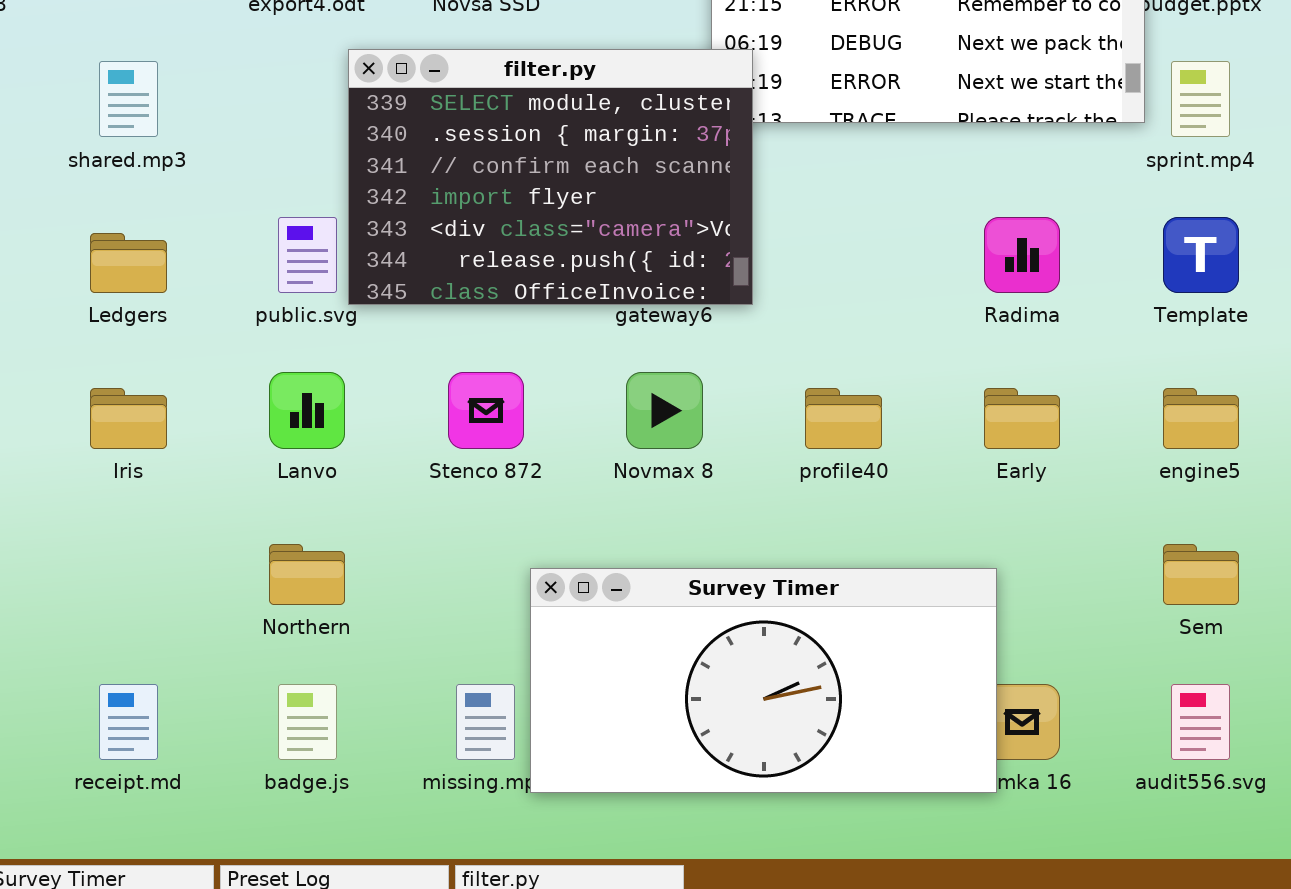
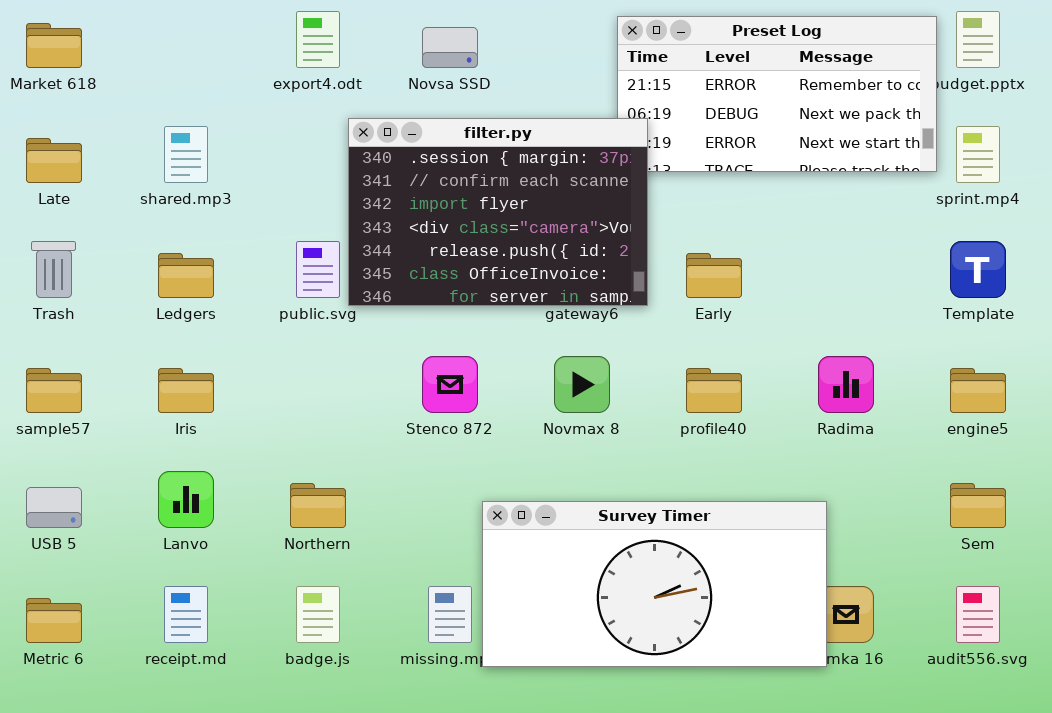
filter.py: [348,49,753,305] -> [348,118,648,306], scrolled down 1 row
Radima: [984,217,1060,293] -> [818,356,874,413], moved
Lanvo: [269,372,345,449] -> [158,471,214,528], moved
Early: [984,388,1060,449] -> [686,253,742,298], moved

